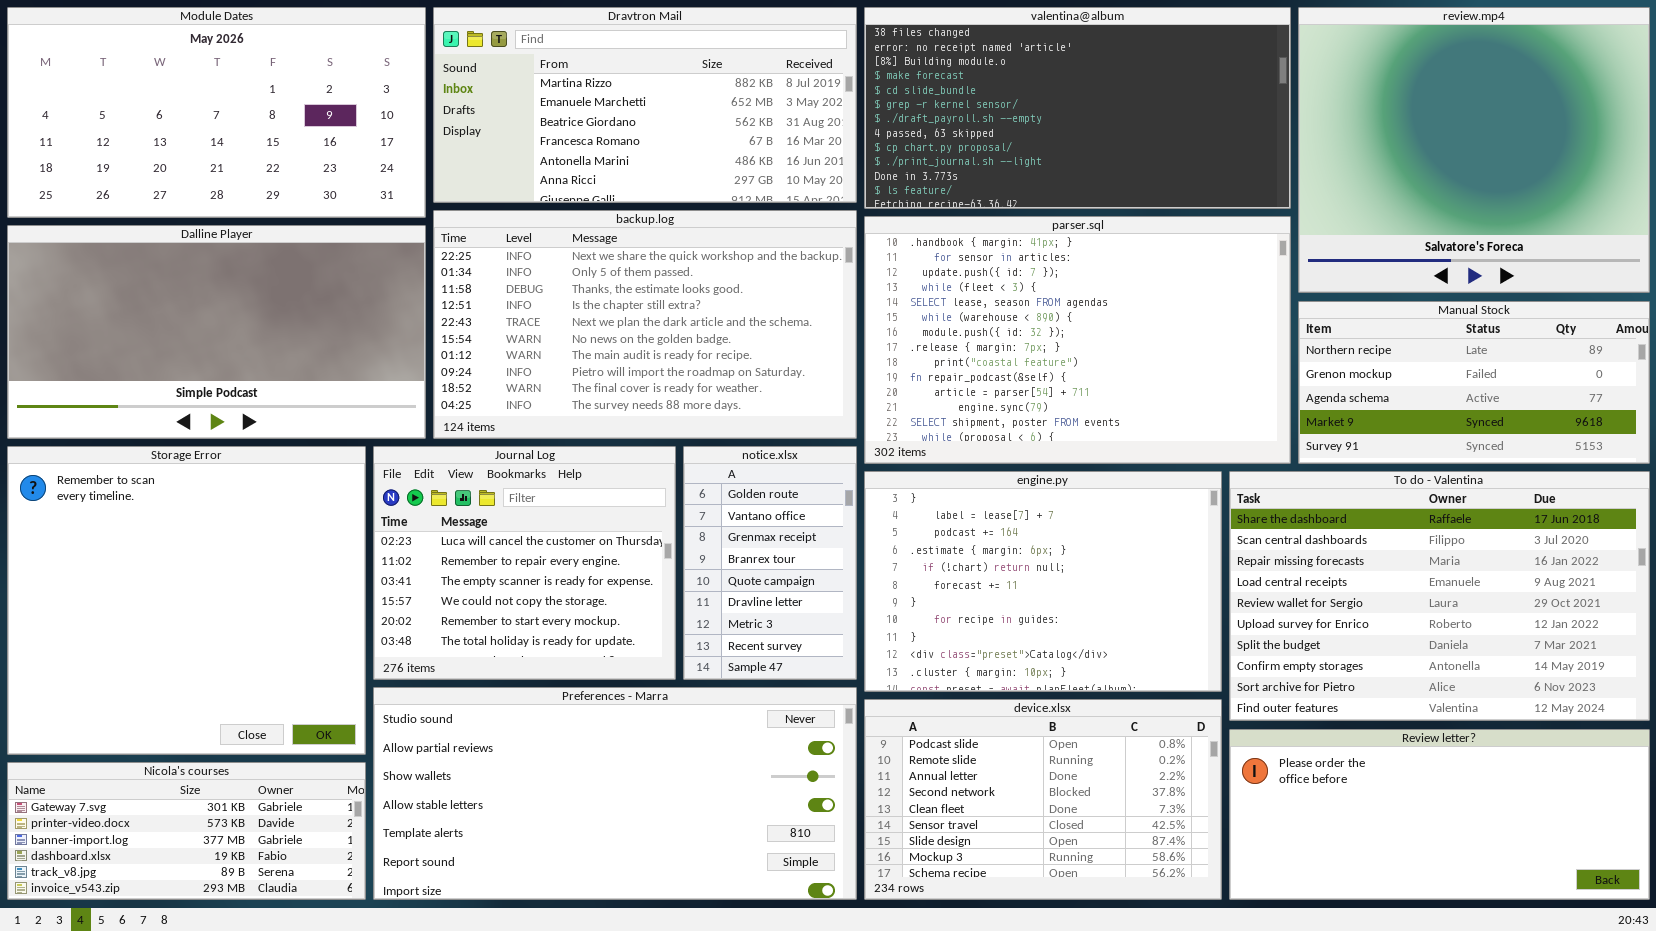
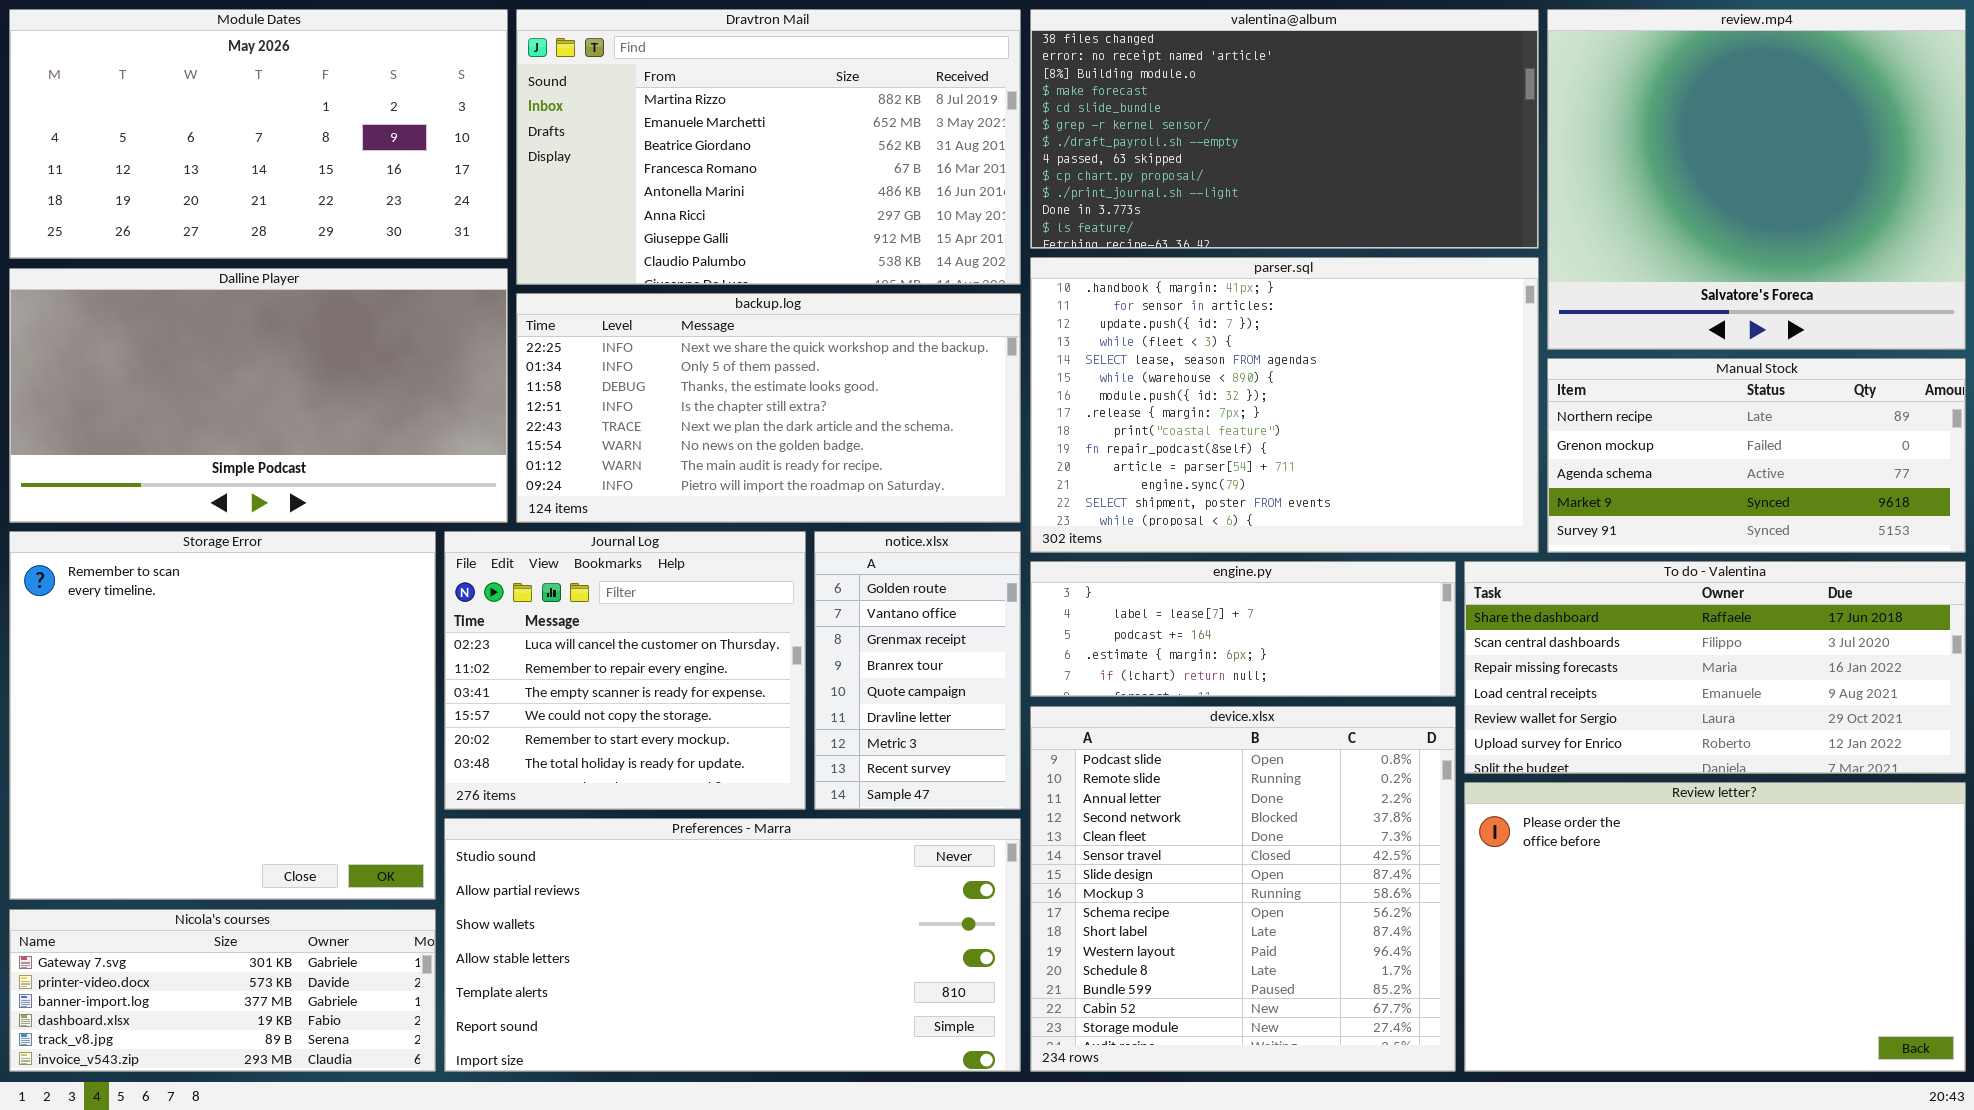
Dravtron Mail: [433,7,857,203] -> [516,9,1021,285], resized
backup.log: [433,210,857,439] -> [516,293,1021,523], resized
engine.py: [864,471,1222,692] -> [1030,561,1456,697], resized
To do - Valentina: [1229,471,1650,721] -> [1464,561,1966,774], resized
device.xlsx: [864,699,1222,900] -> [1030,706,1456,1072], resized
Review letter?: [1229,729,1650,900] -> [1464,782,1966,1072], resized

